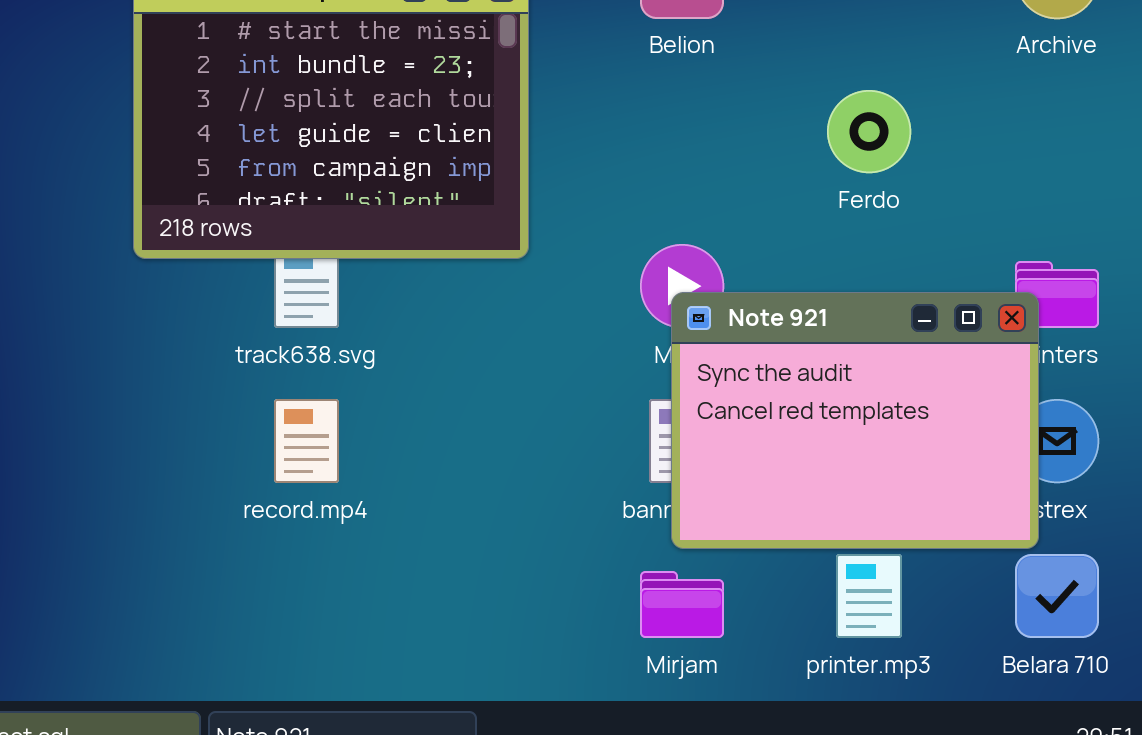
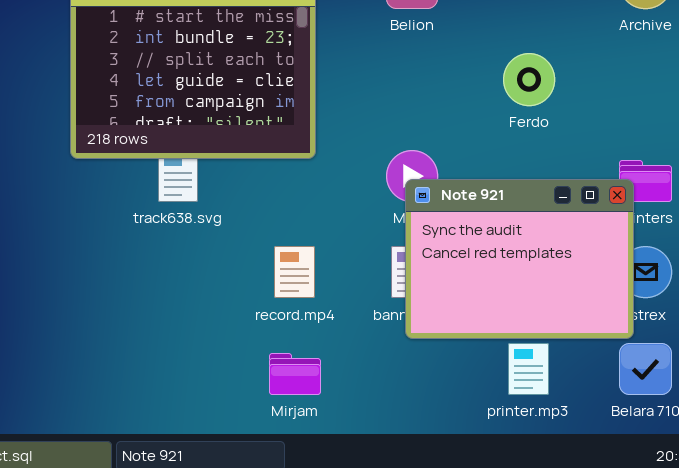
record.mp4: [274,399,339,483] -> [274,246,315,298], moved
Mirjam: [640,571,724,638] -> [269,353,321,395], moved

